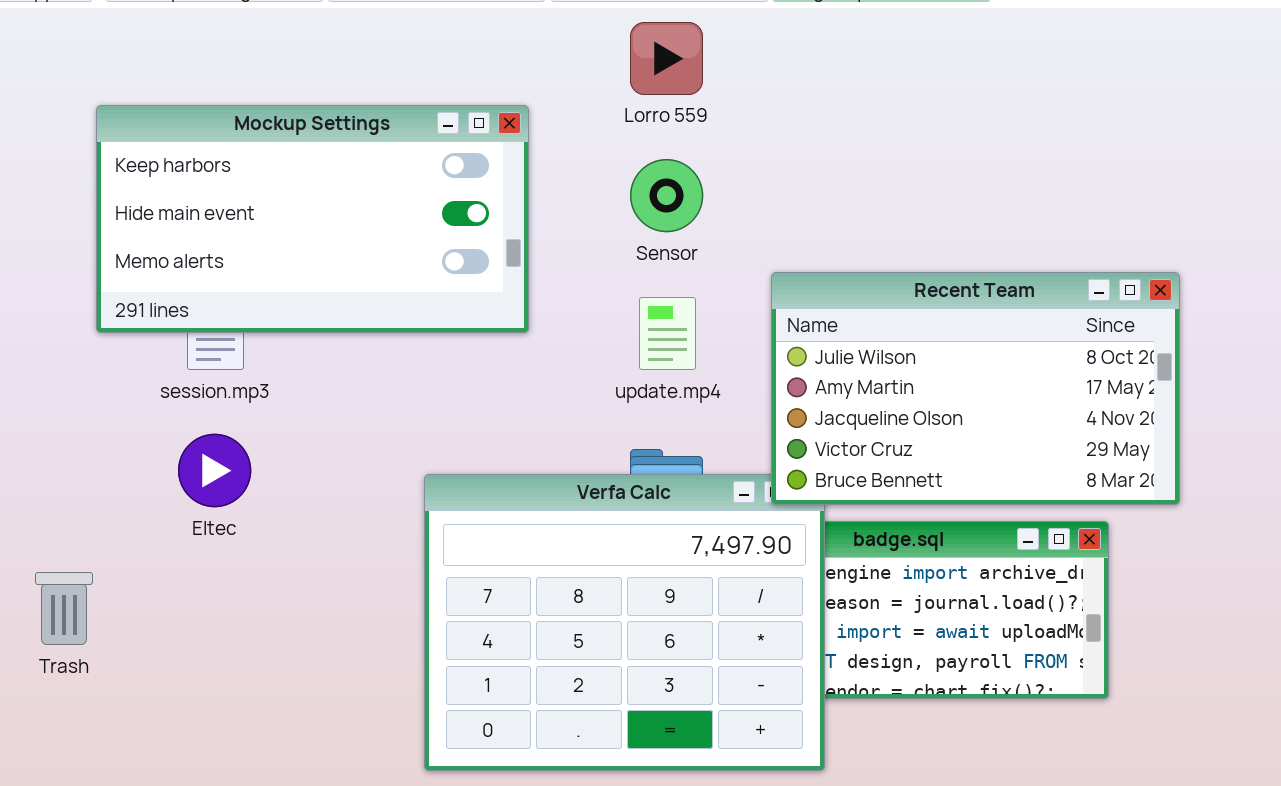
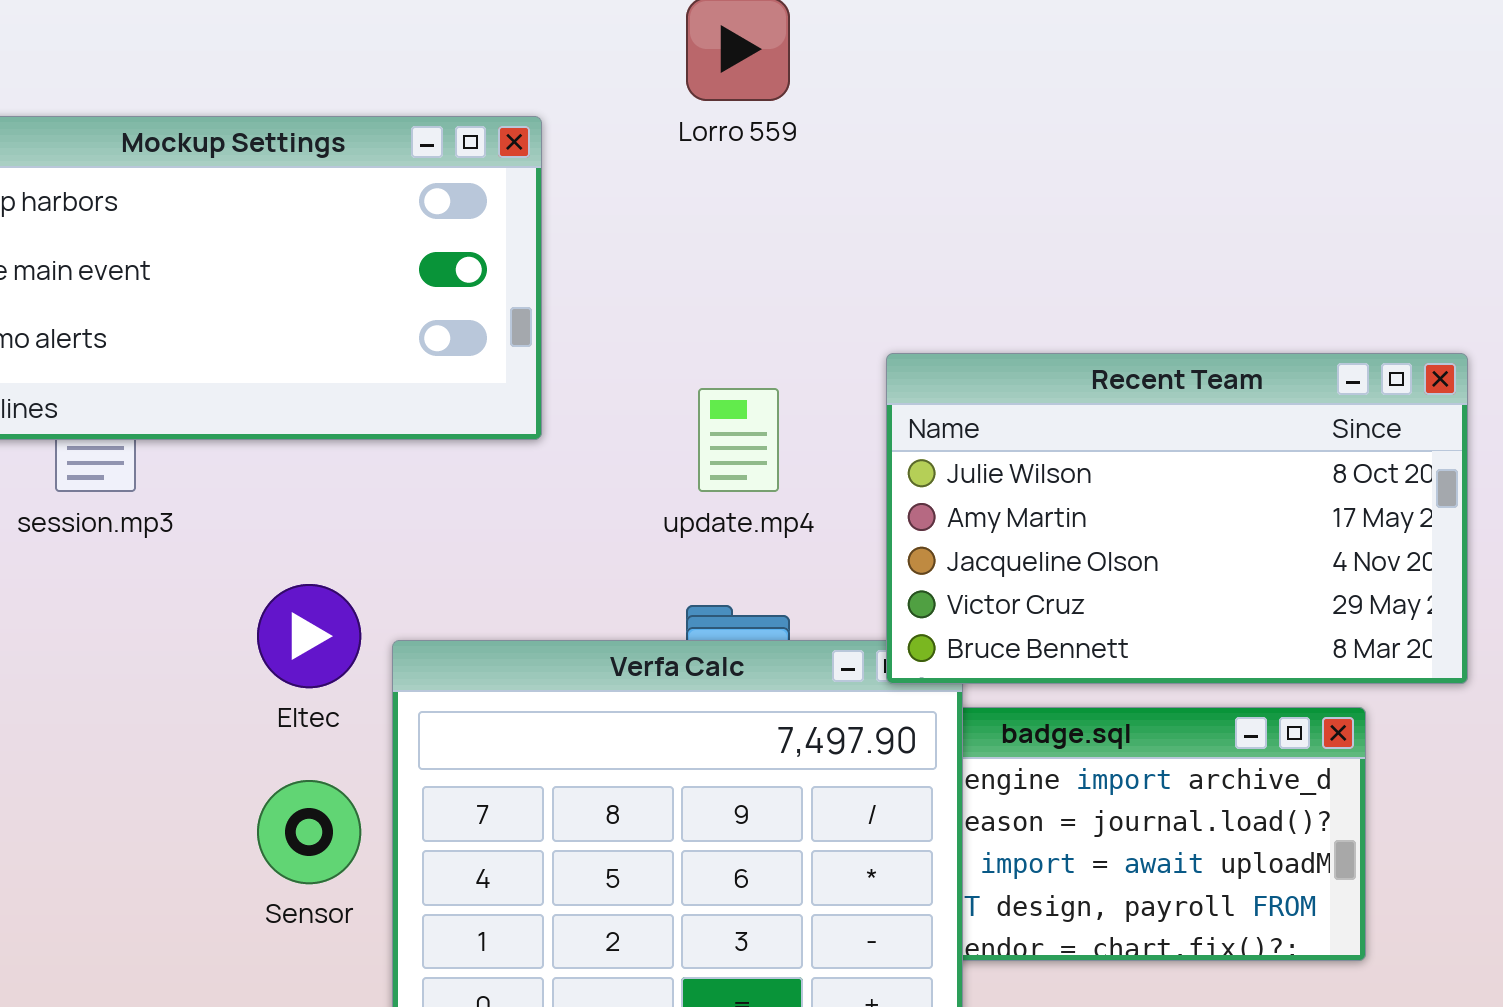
Sensor: [630,159,703,232] -> [257,780,361,884], moved
Eltec: [178,434,251,507] -> [257,584,361,688], moved

